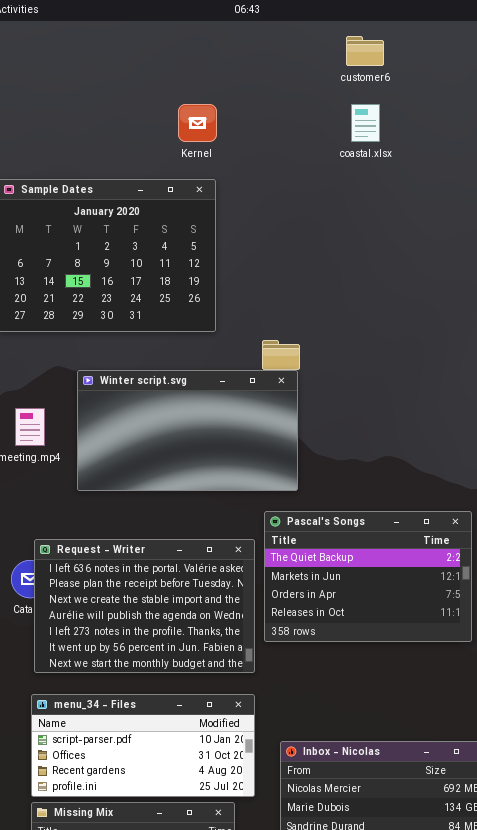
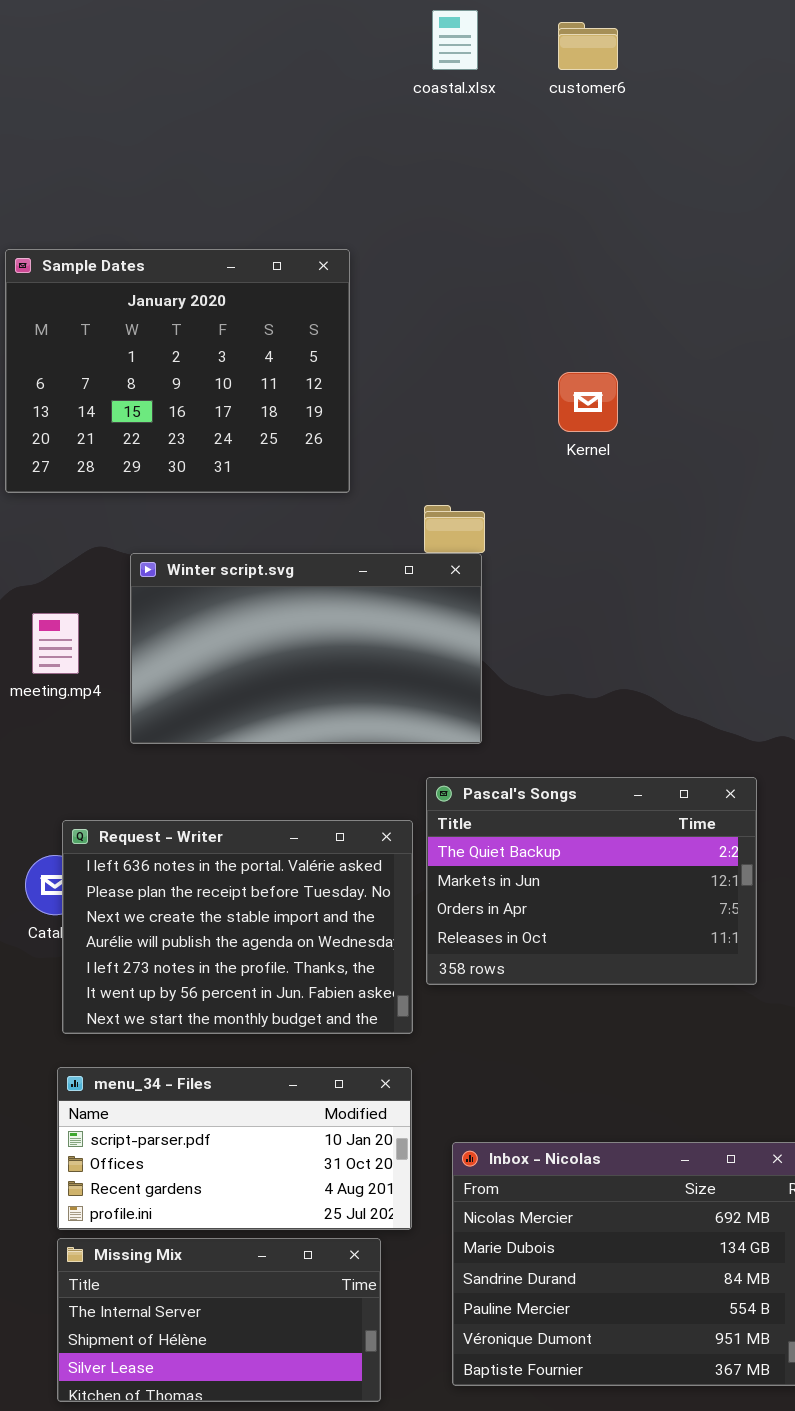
Kernel: [178,104,217,142] -> [558,372,618,432], moved
coastal.xlsx: [351,104,380,142] -> [432,10,478,70], moved

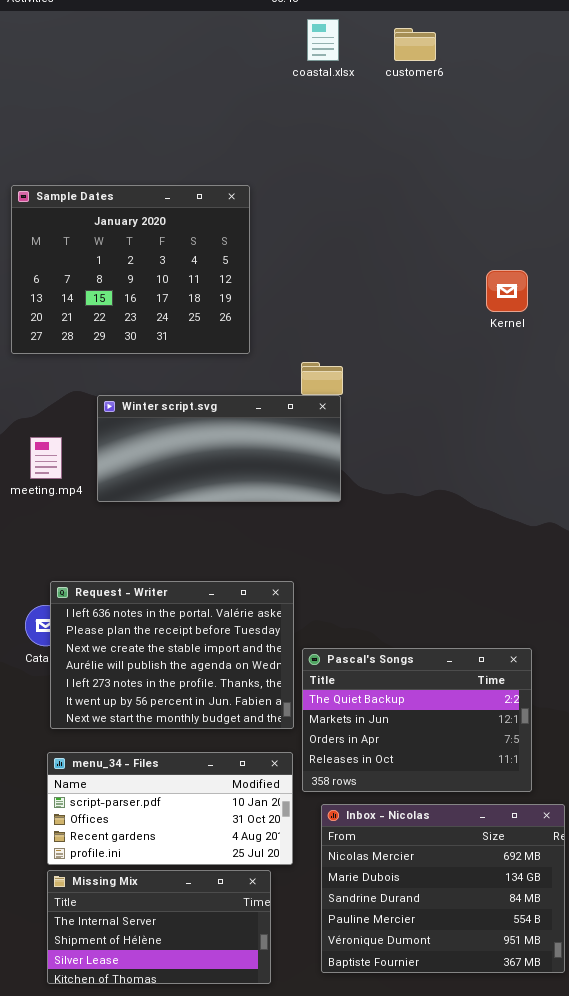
Kernel: [558,372,618,432] -> [486,270,528,312], moved
Winter script.svg: [130,553,482,744] -> [97,395,341,502], resized
Pascal's Songs: [426,777,757,985] -> [302,648,532,792], moved

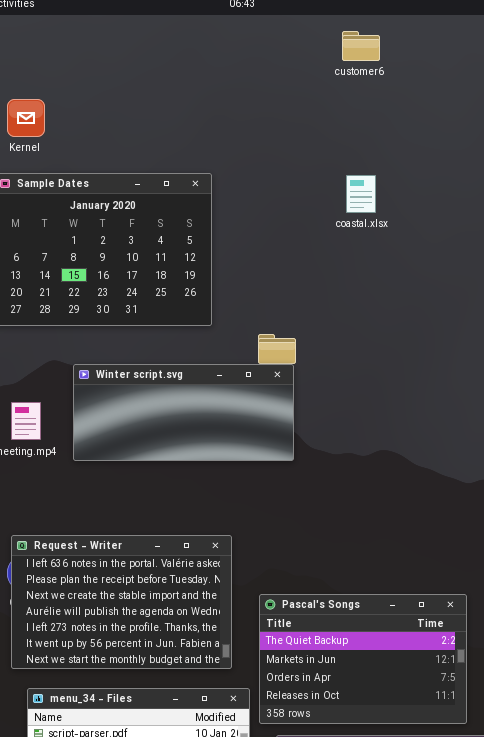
coastal.xlsx: [307,19,339,61] -> [346,175,376,213], moved
Kernel: [486,270,528,312] -> [7,99,45,137], moved
Request - Writer: [50,581,294,729] -> [11,535,232,669], moved

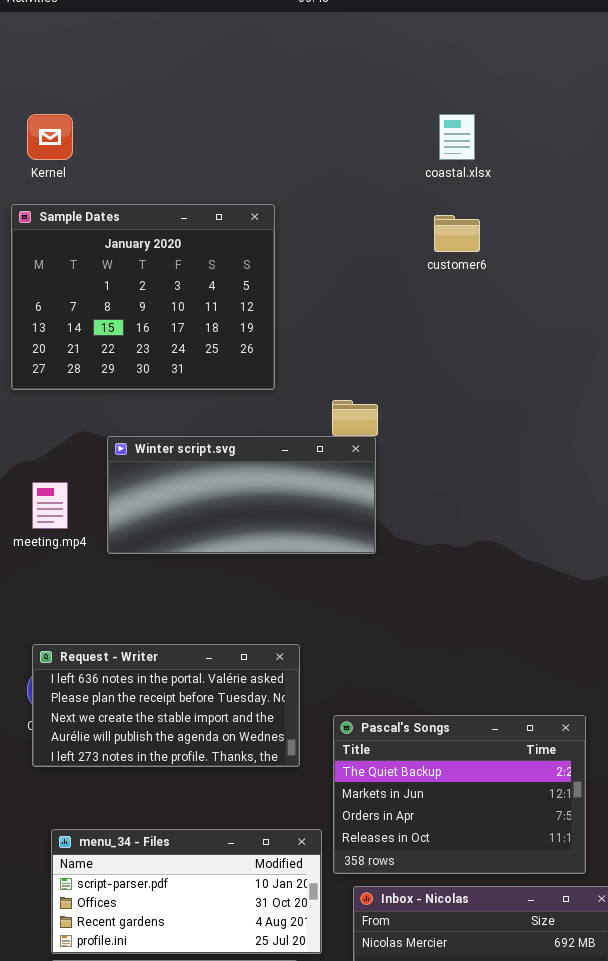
customer6: [342,31,380,61] -> [434,215,480,252], moved
coastal.xlsx: [346,175,376,213] -> [439,114,475,160], moved
Request - Writer: [11,535,232,669] -> [32,644,300,767], resized

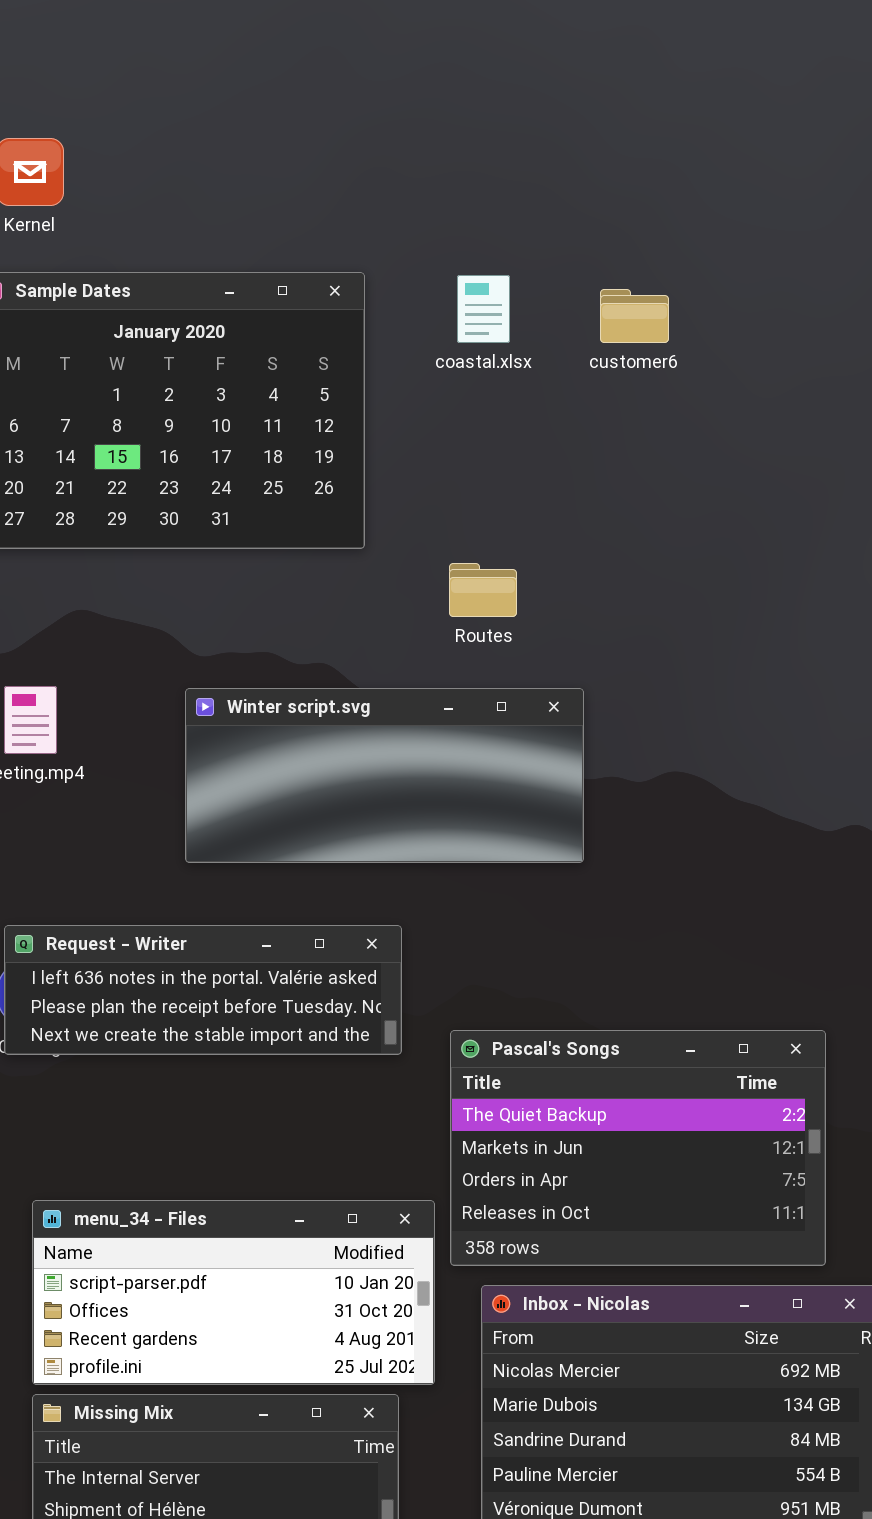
coastal.xlsx: [439,114,475,160] -> [457,275,510,343], moved
Winter script.svg: [107,436,376,554] -> [185,688,584,863], moved
Request - Writer: [32,644,300,767] -> [4,925,402,1055], resized

